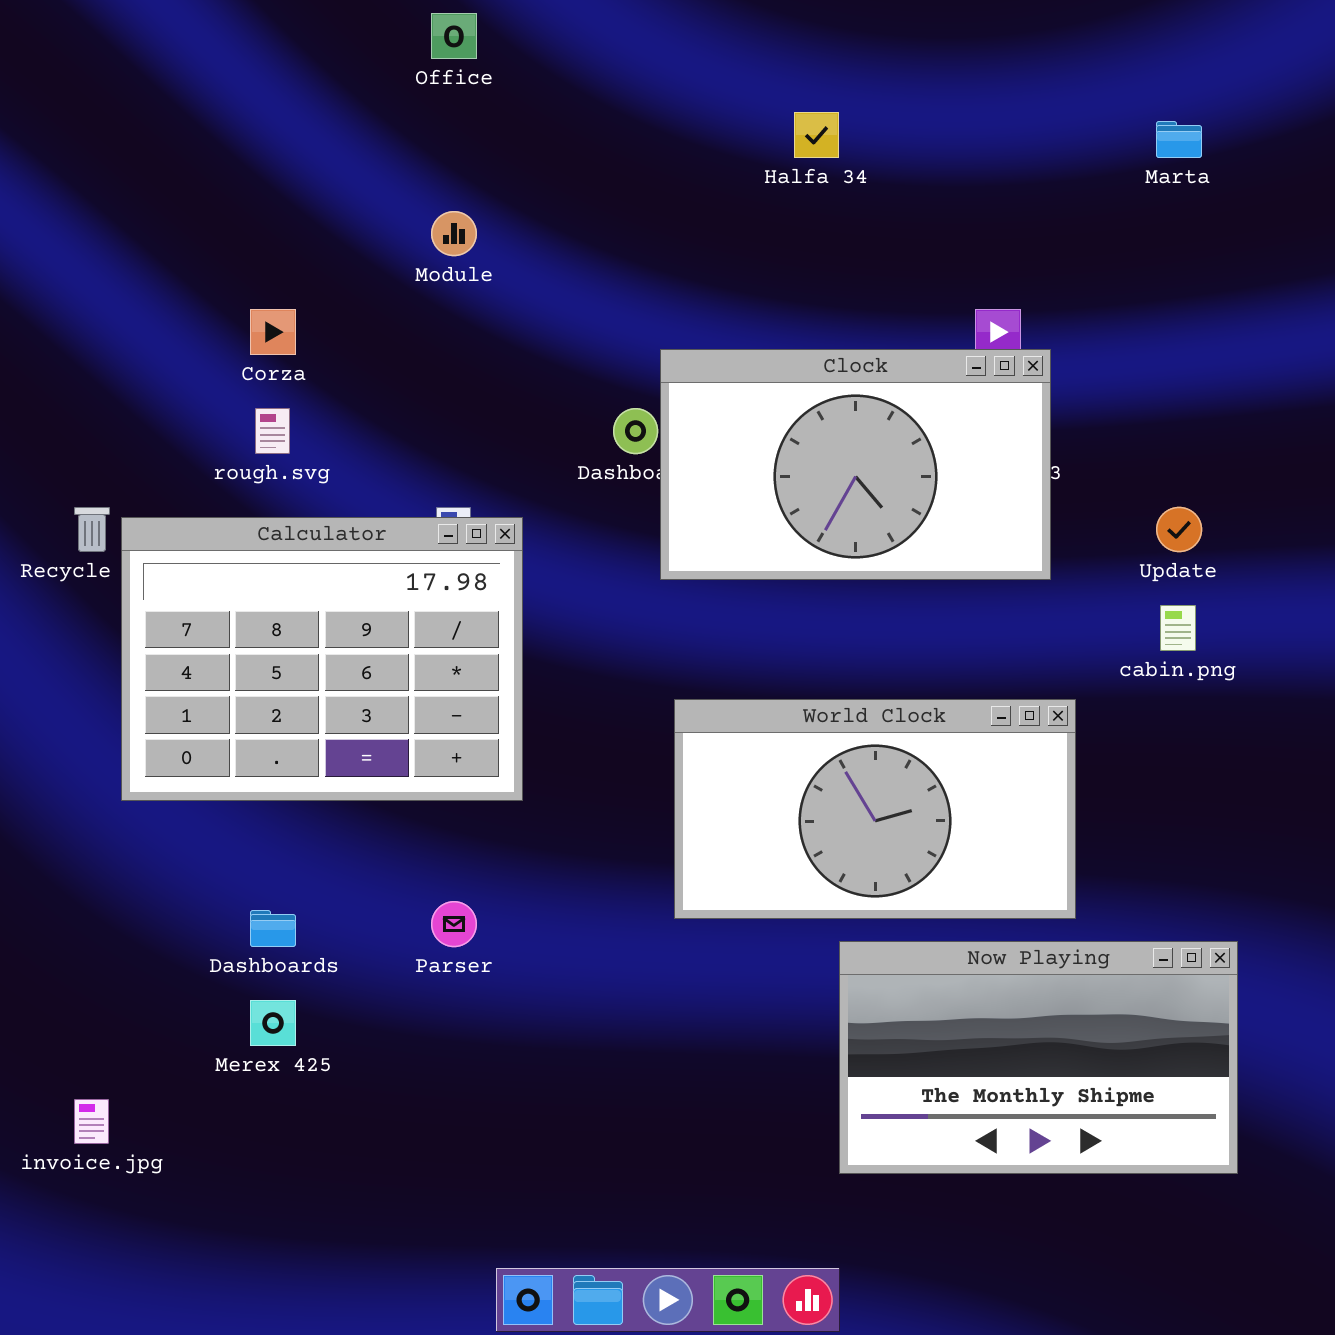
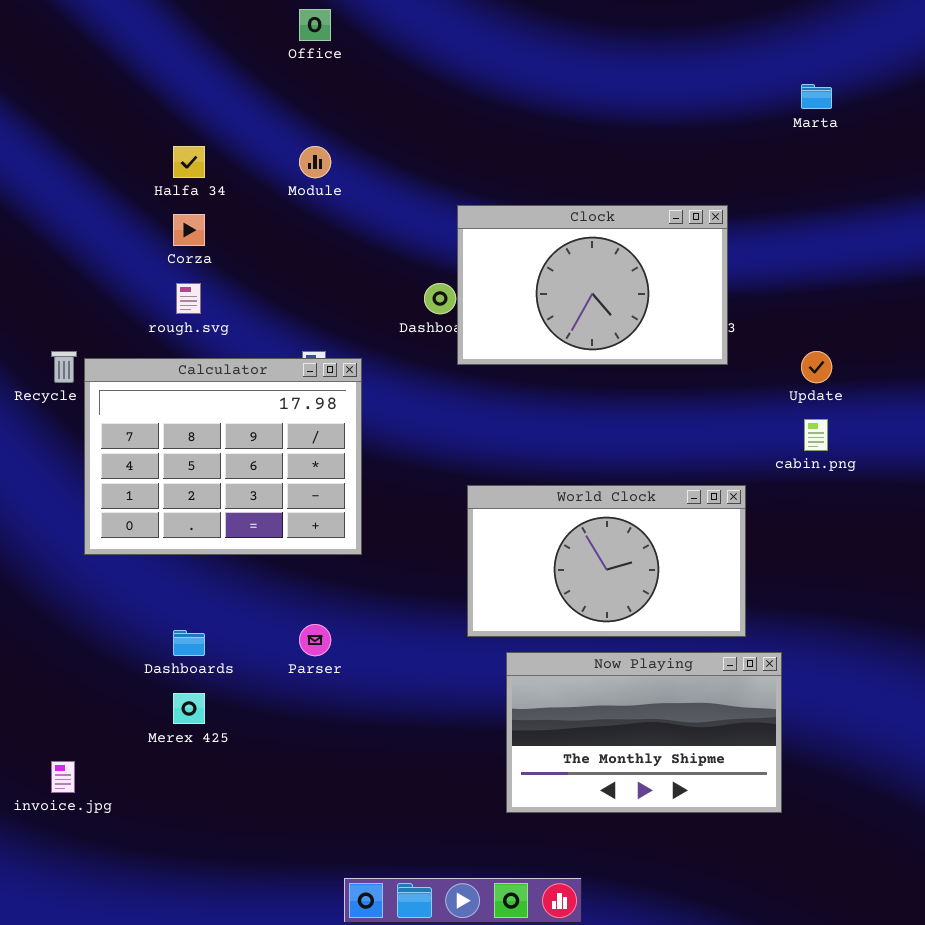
Halfa 34: [794,112,839,158] -> [173,146,205,178], moved
Clock: [660,349,1051,580] -> [457,205,728,365], moved
Now Playing: [839,941,1238,1174] -> [506,652,782,813], moved

